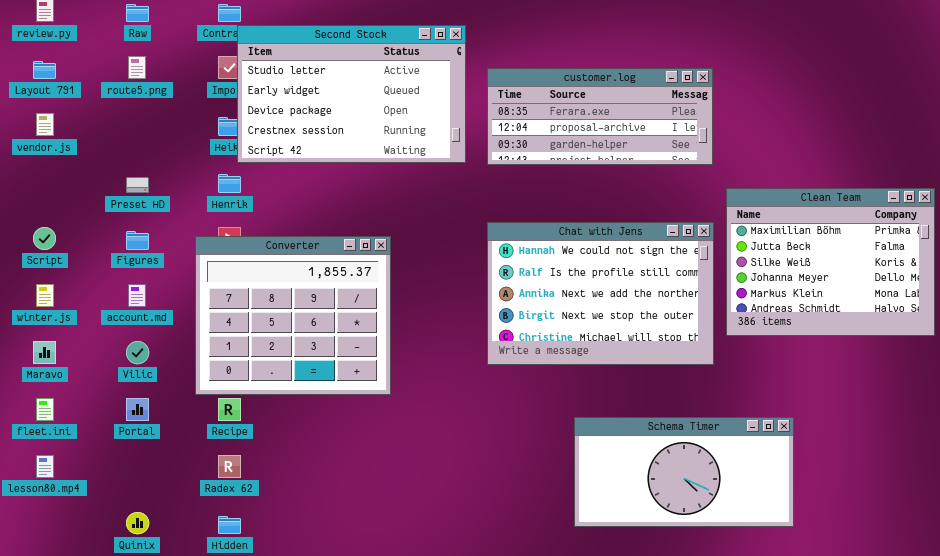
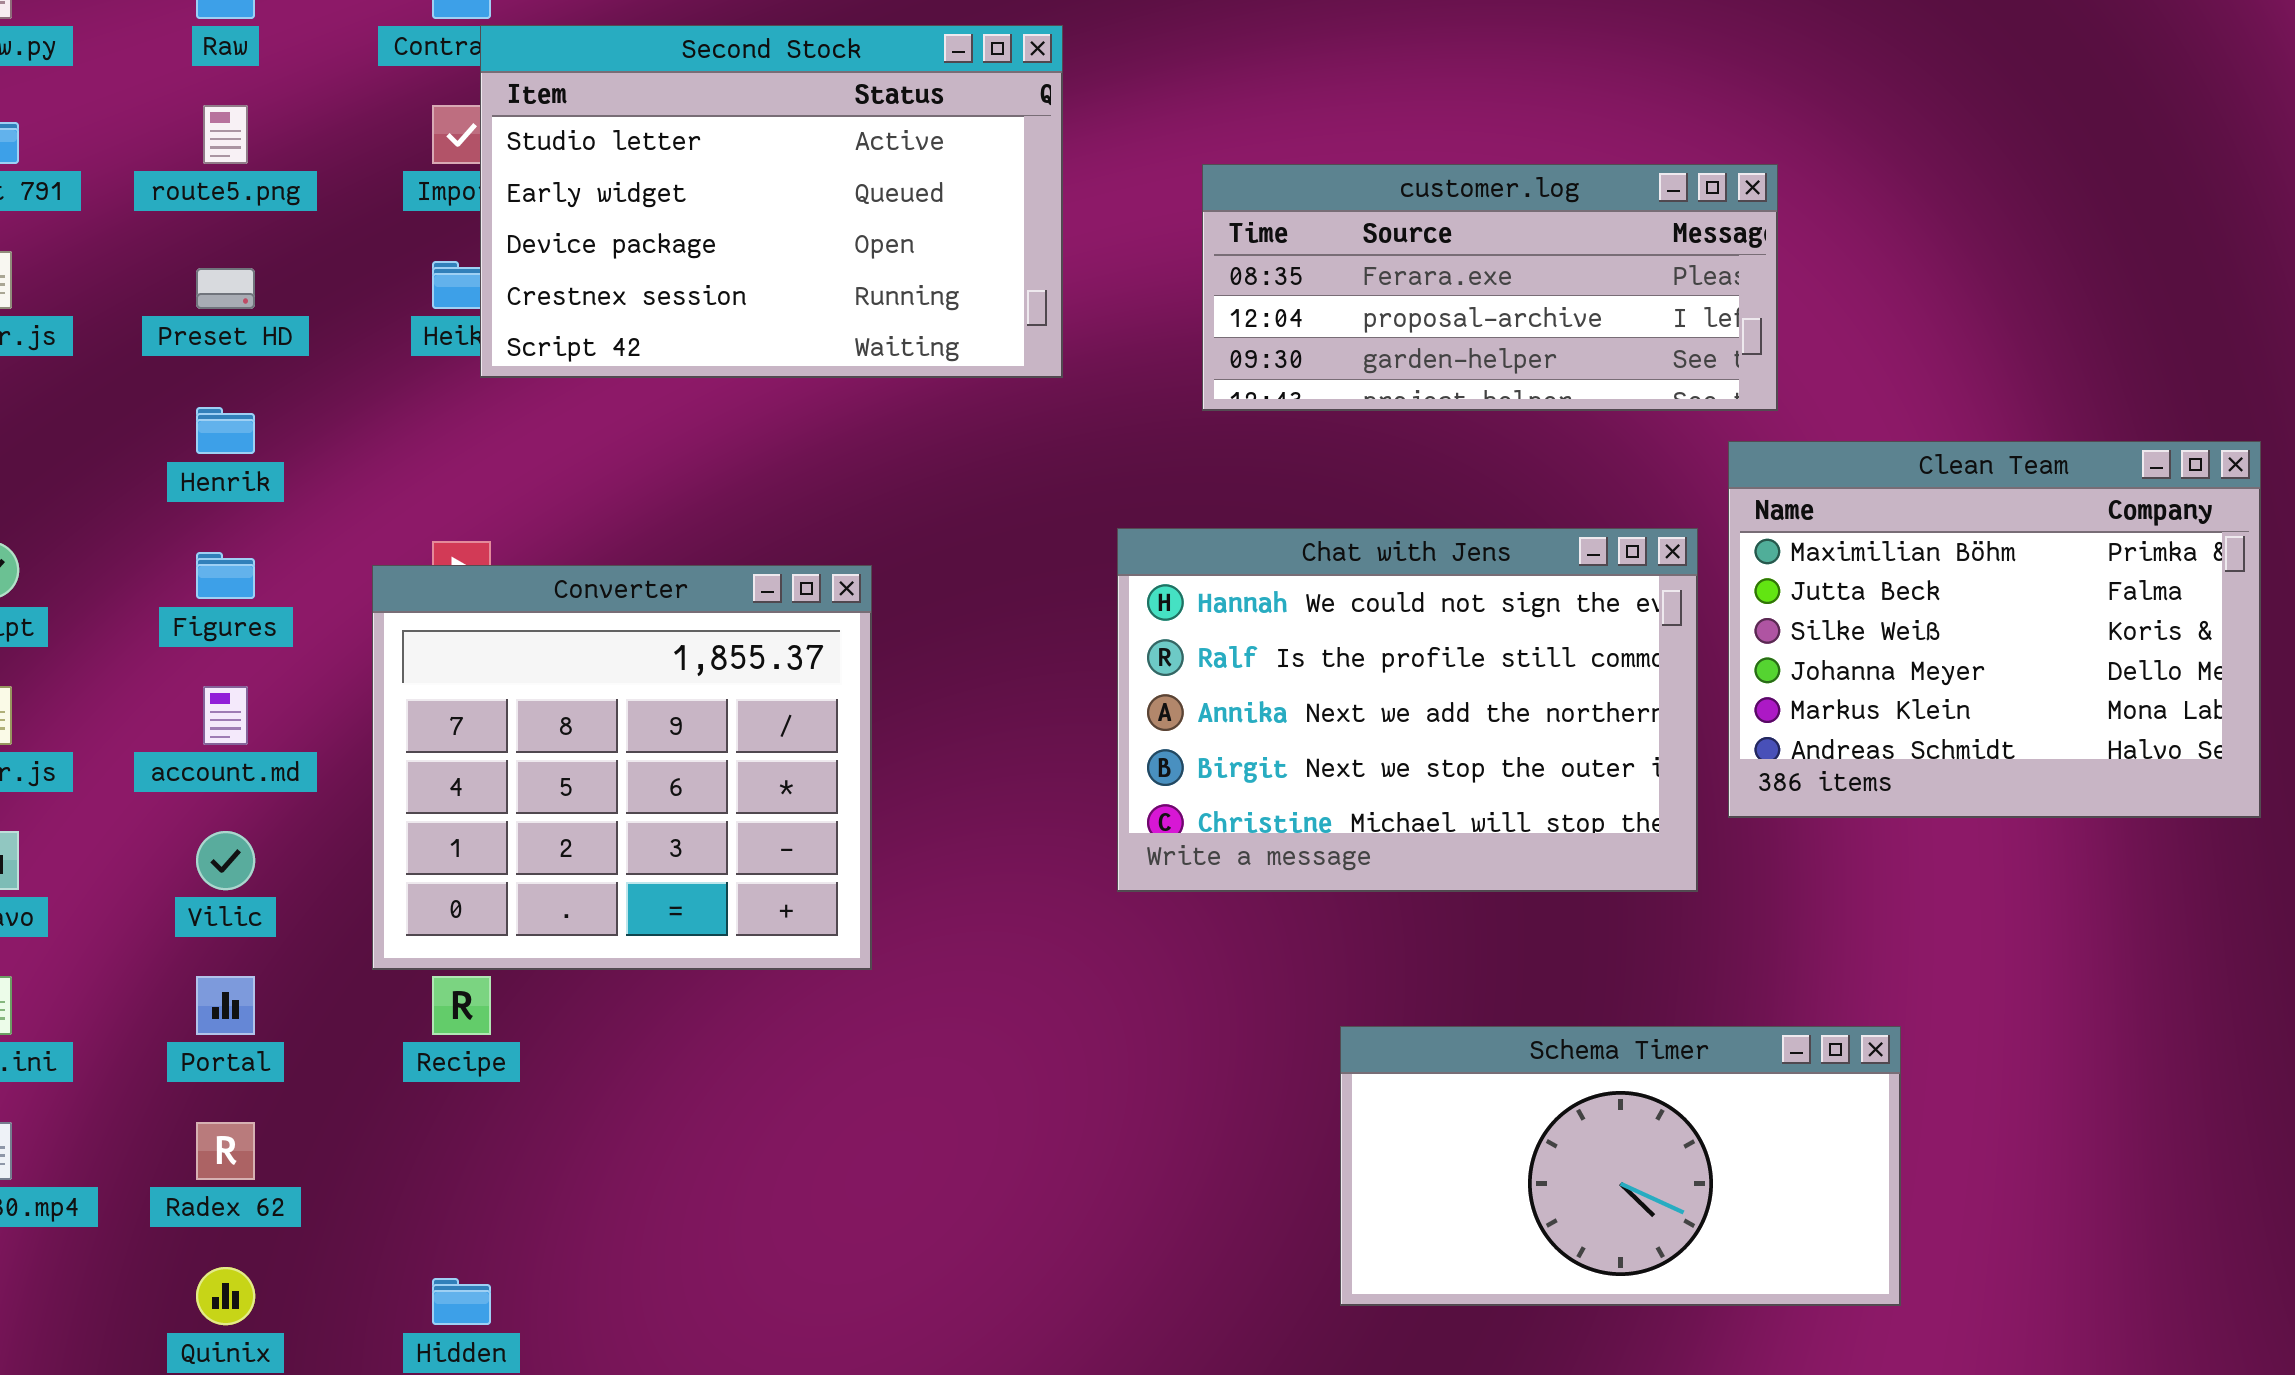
customer.log: [487,68,713,165] -> [1202,164,1778,411], moved
Henrik: [218,174,241,193] -> [196,407,255,454], moved
Preset HD: [126,177,149,193] -> [196,268,255,309], moved
Radex 62: [218,455,241,478] -> [196,1122,255,1180], moved

